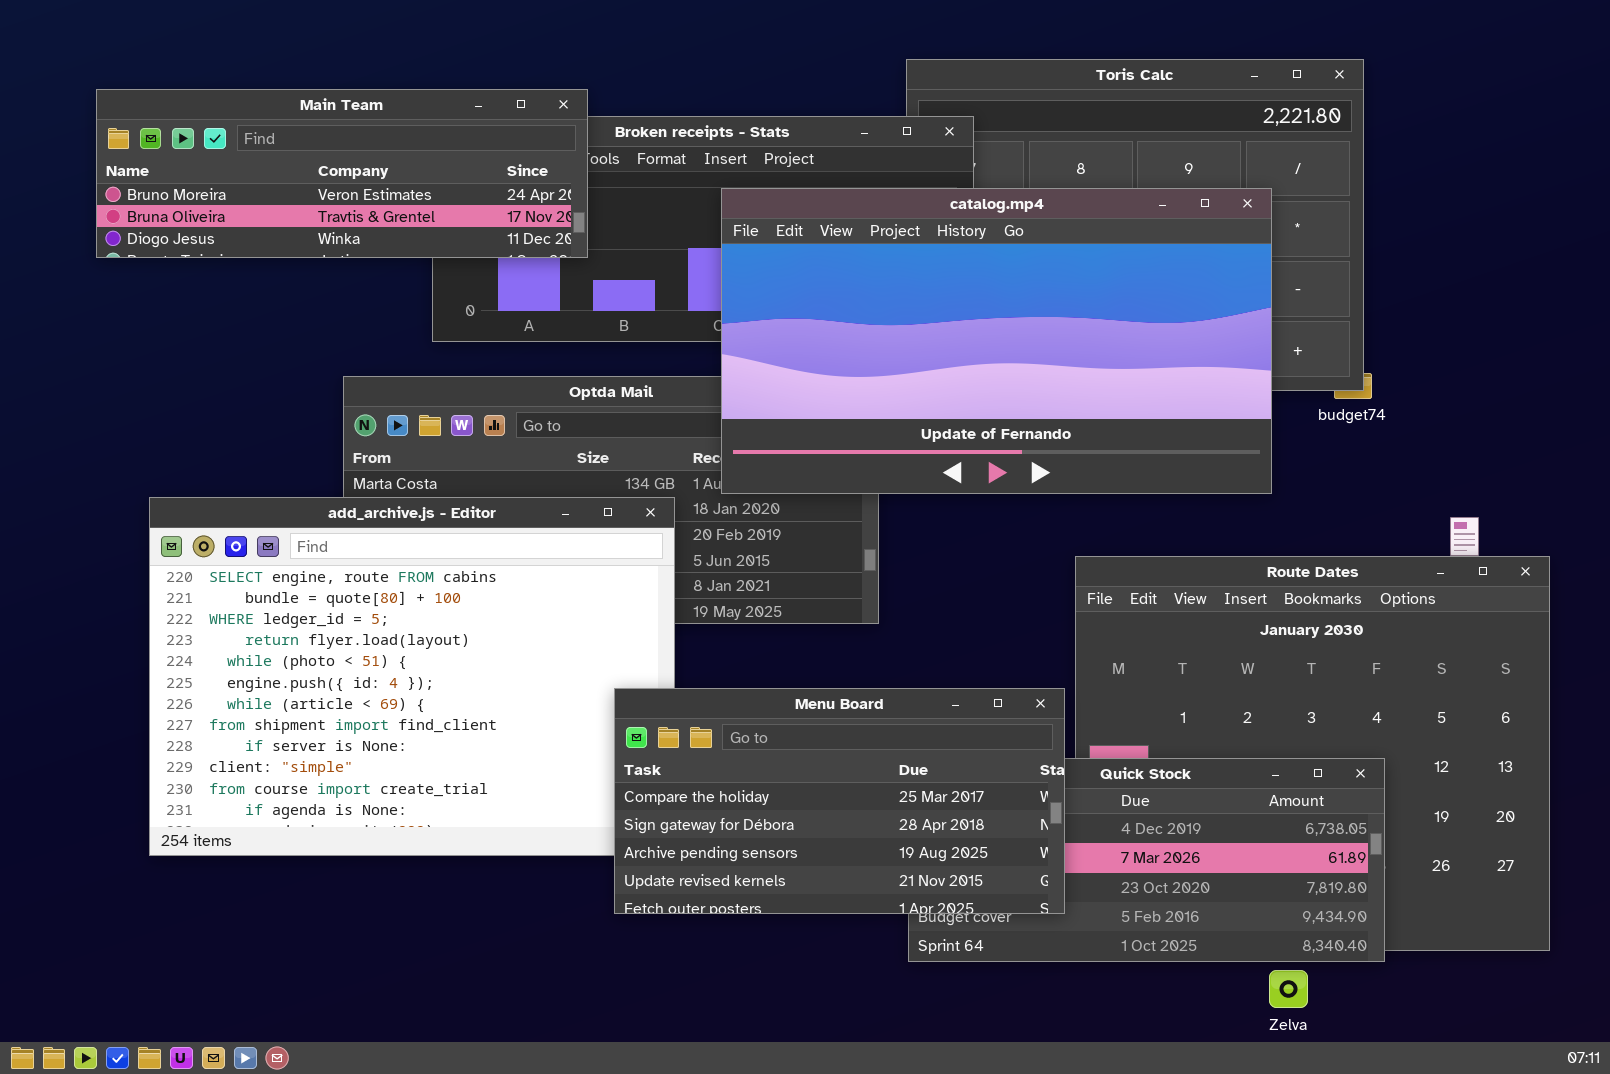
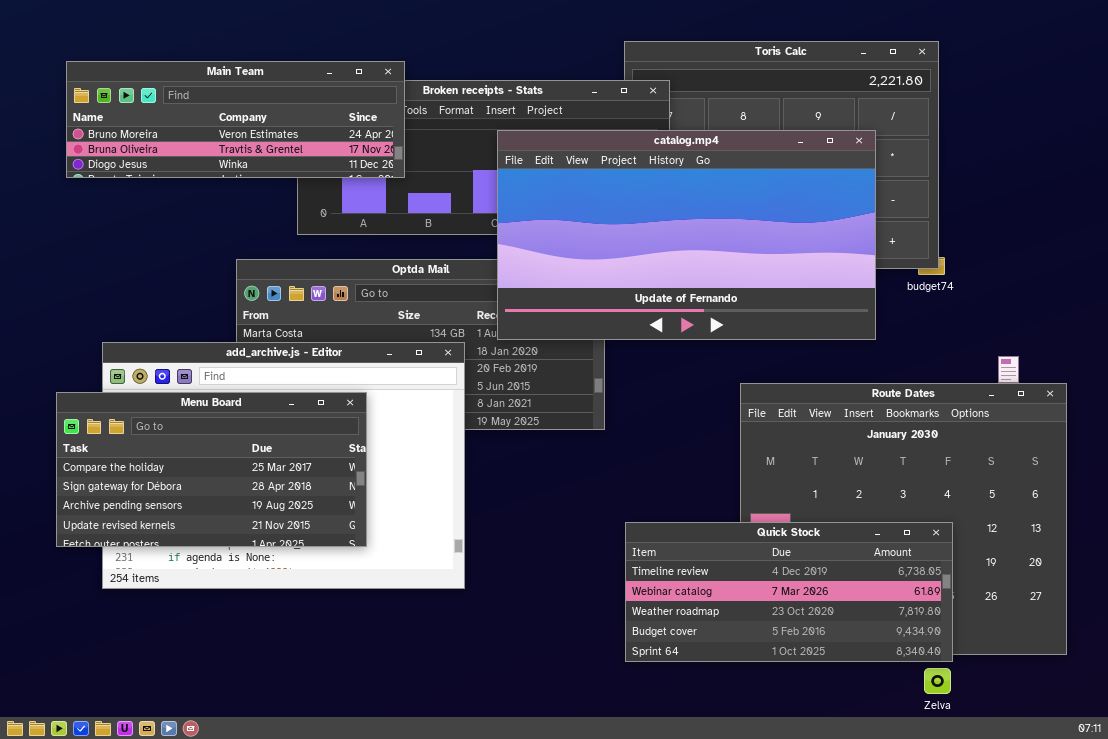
Menu Board: [614,688,1065,914] -> [56,392,367,547], moved
Zelva: [1269,970,1308,1008] -> [924,668,951,694], moved

